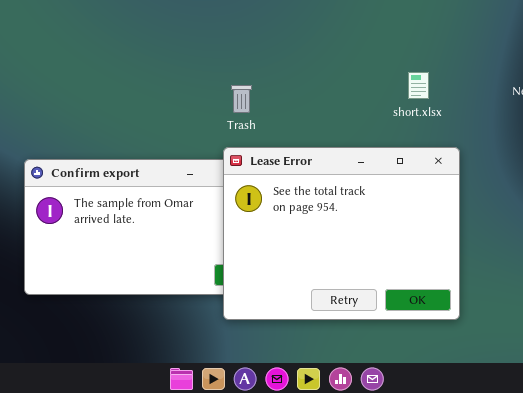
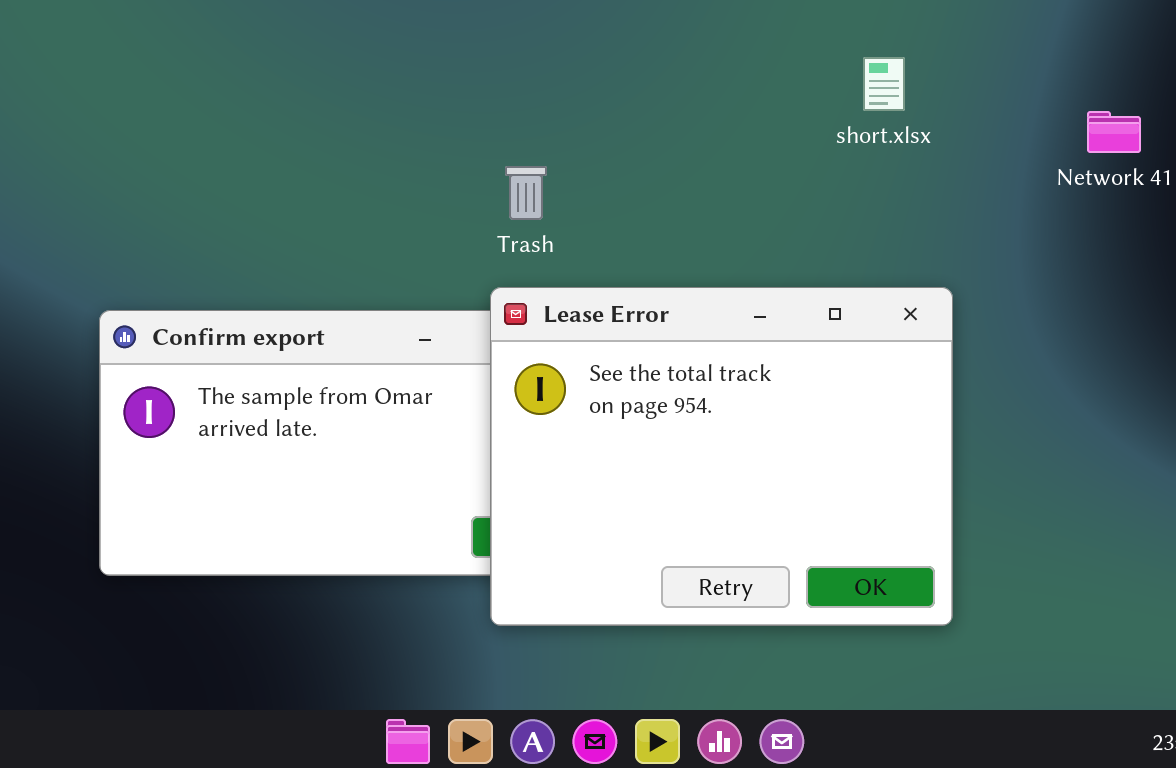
short.xlsx: [408,72,429,99] -> [863,57,905,111], moved

